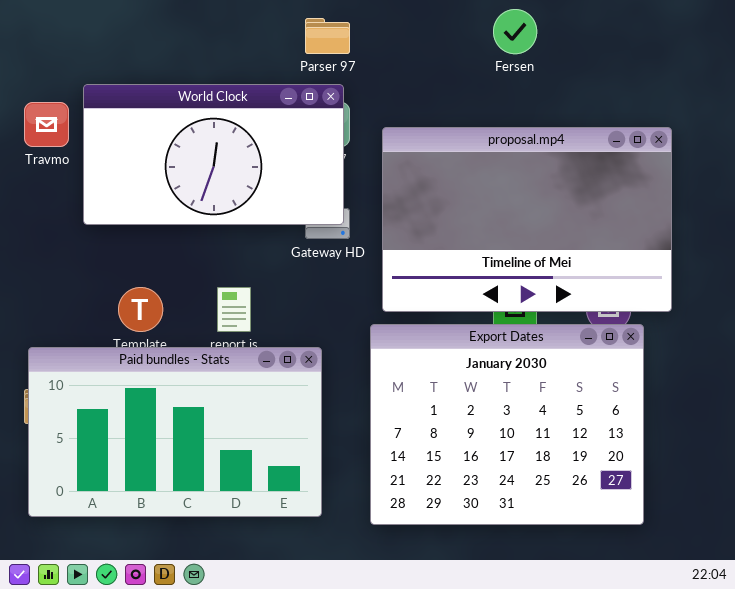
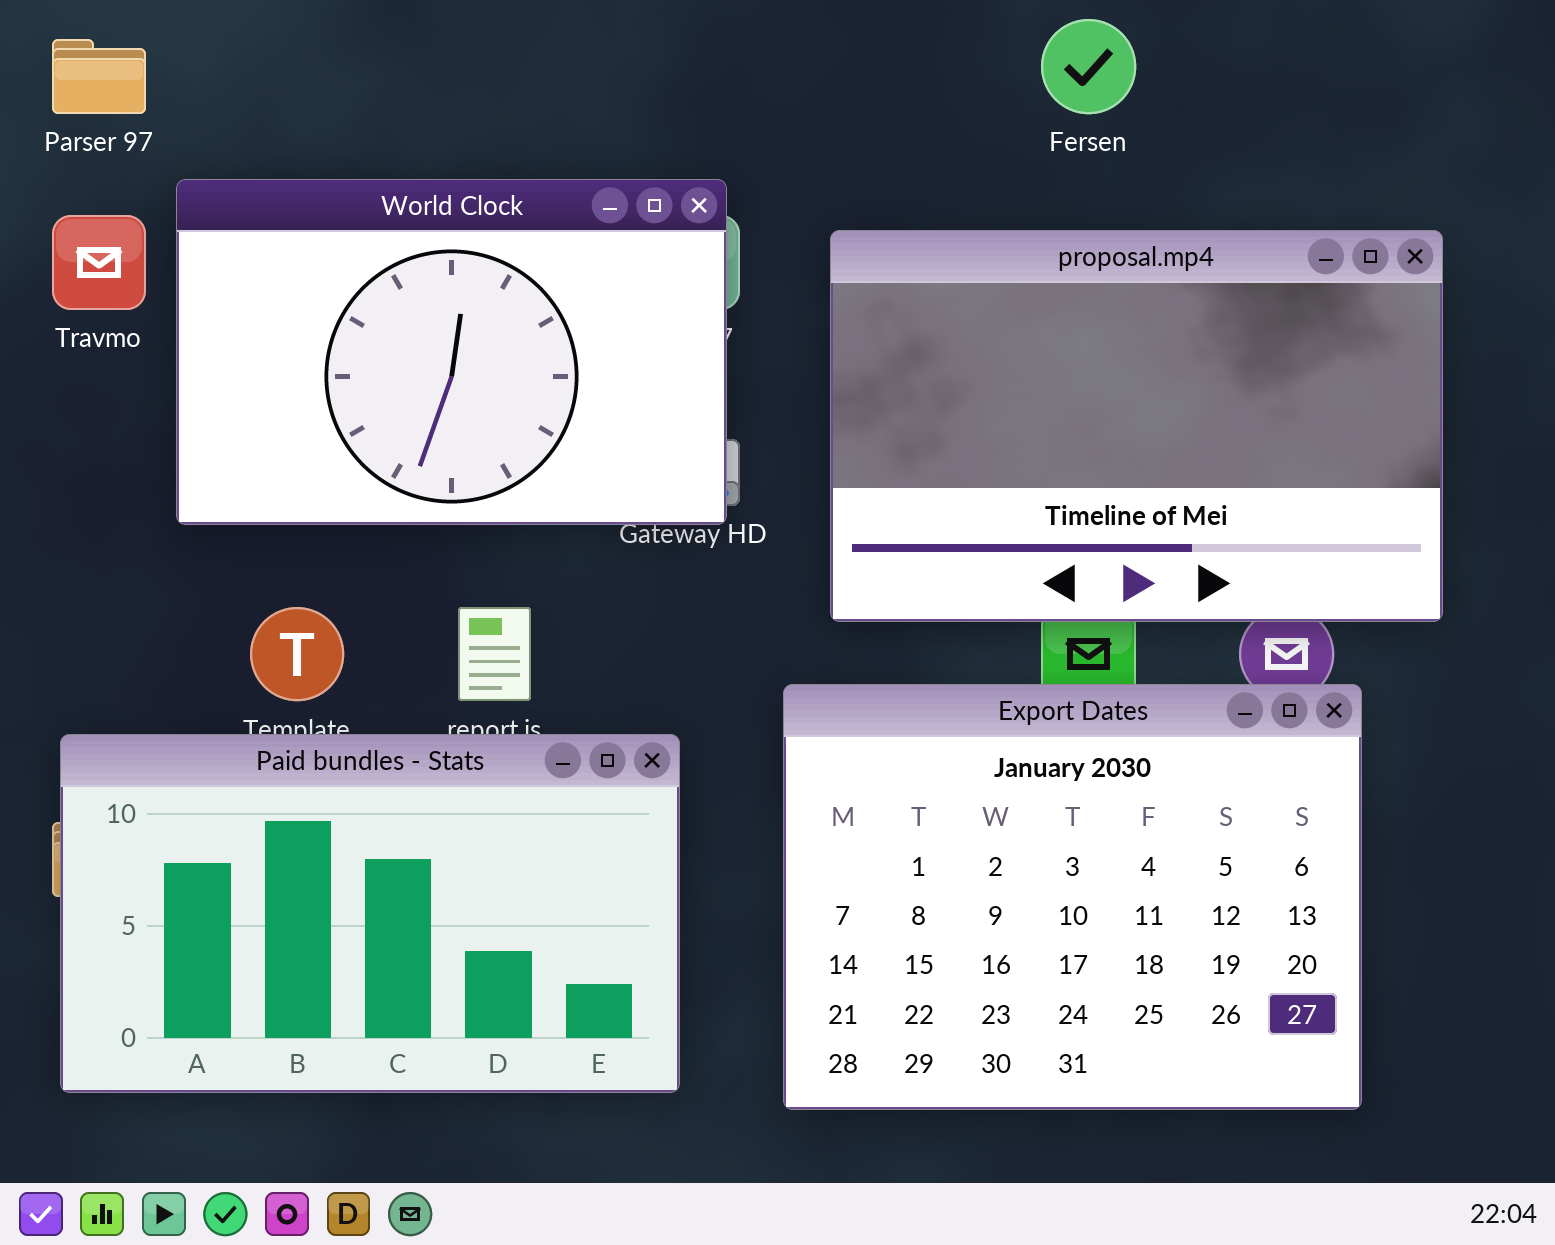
Parser 97: [305,18,350,54] -> [52,39,146,114], moved
World Clock: [83,84,344,225] -> [176,179,727,525], resized
proposal.mp4: [382,127,672,312] -> [830,230,1443,622], moved

